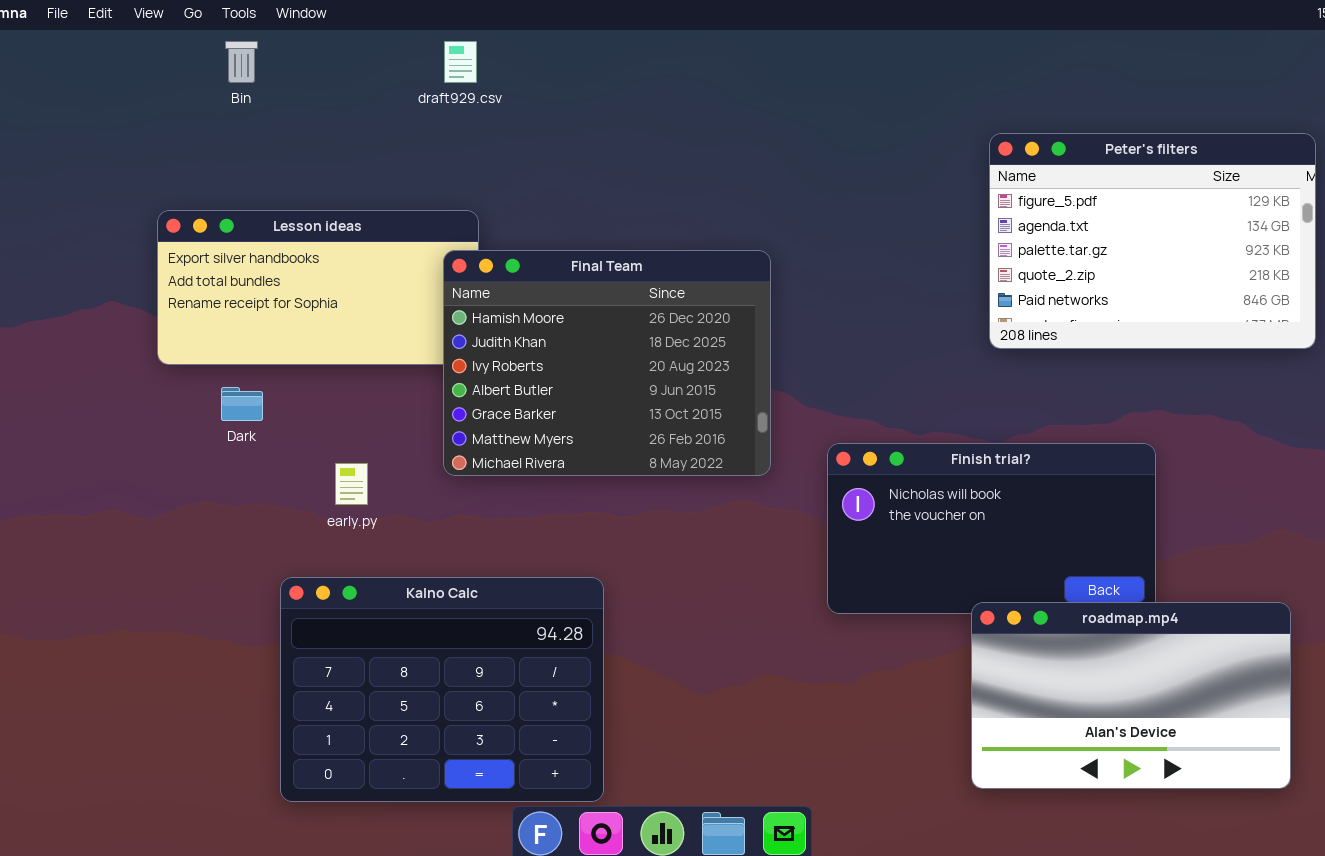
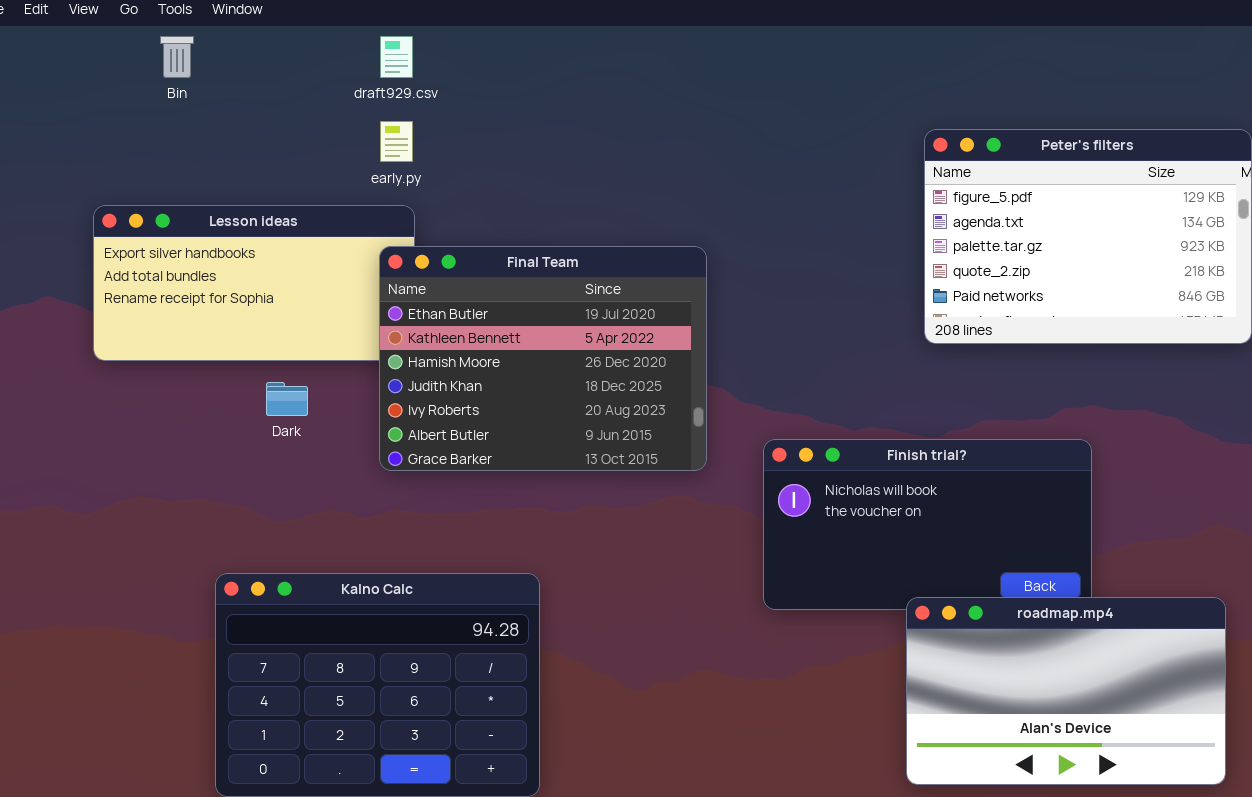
Final Team: [443,250,771,476] -> [379,246,707,471], scrolled up 2 rows
Dark: [221,387,263,421] -> [266,382,308,416], moved
early.py: [335,463,368,505] -> [380,121,413,162], moved

